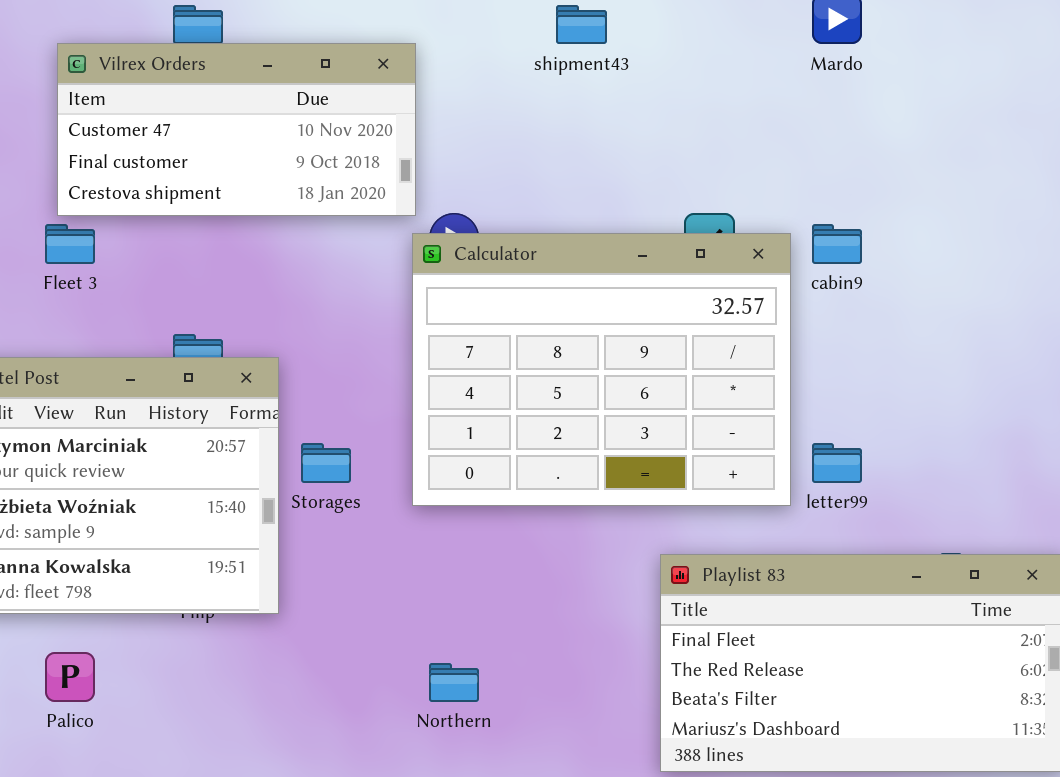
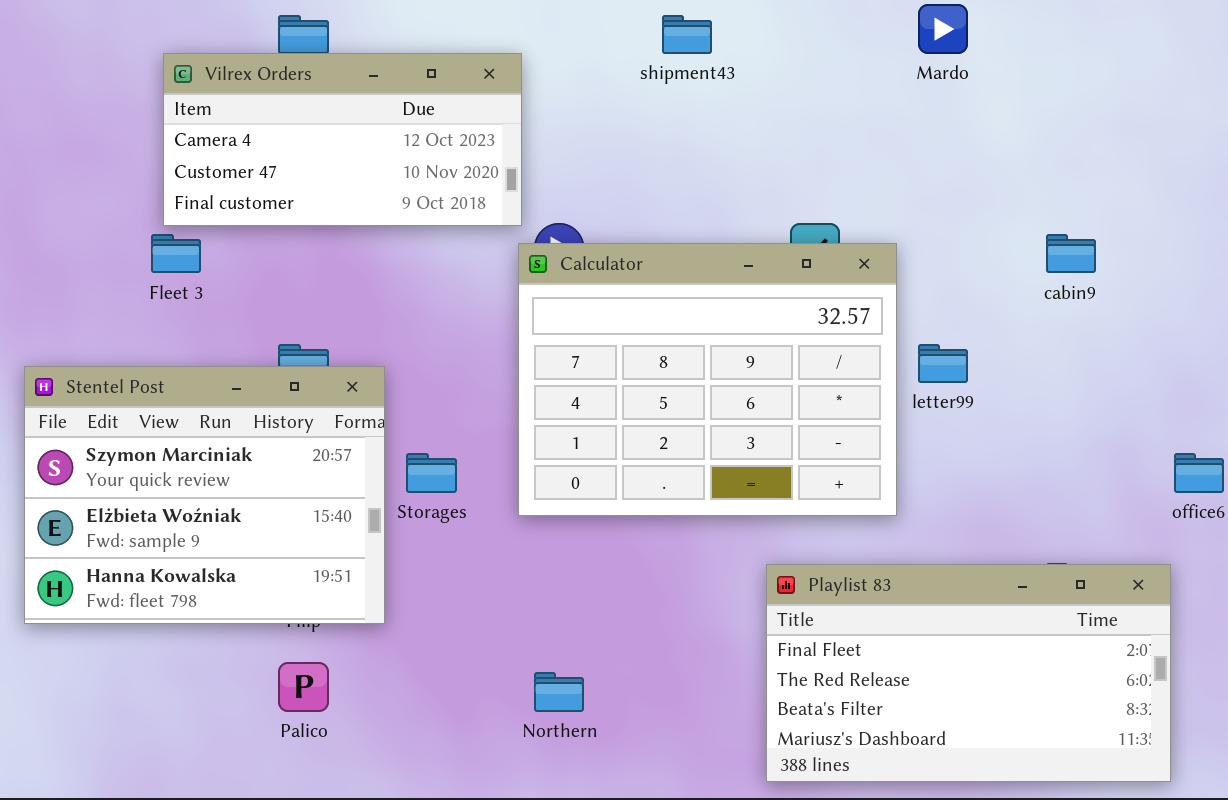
Vilrex Orders: [57,43,416,216] -> [163,53,522,226], scrolled up 1 row
cabin9: [812,224,862,264] -> [1046,234,1096,273], moved
letter99: [812,443,862,483] -> [918,344,968,383], moved
Palico: [45,652,95,702] -> [278,662,329,712], moved

